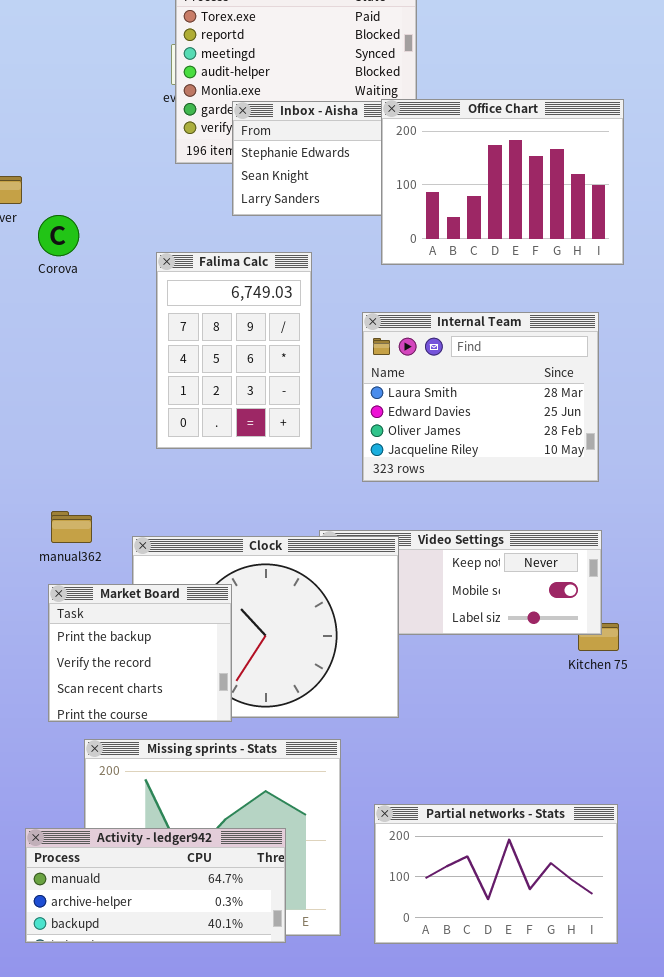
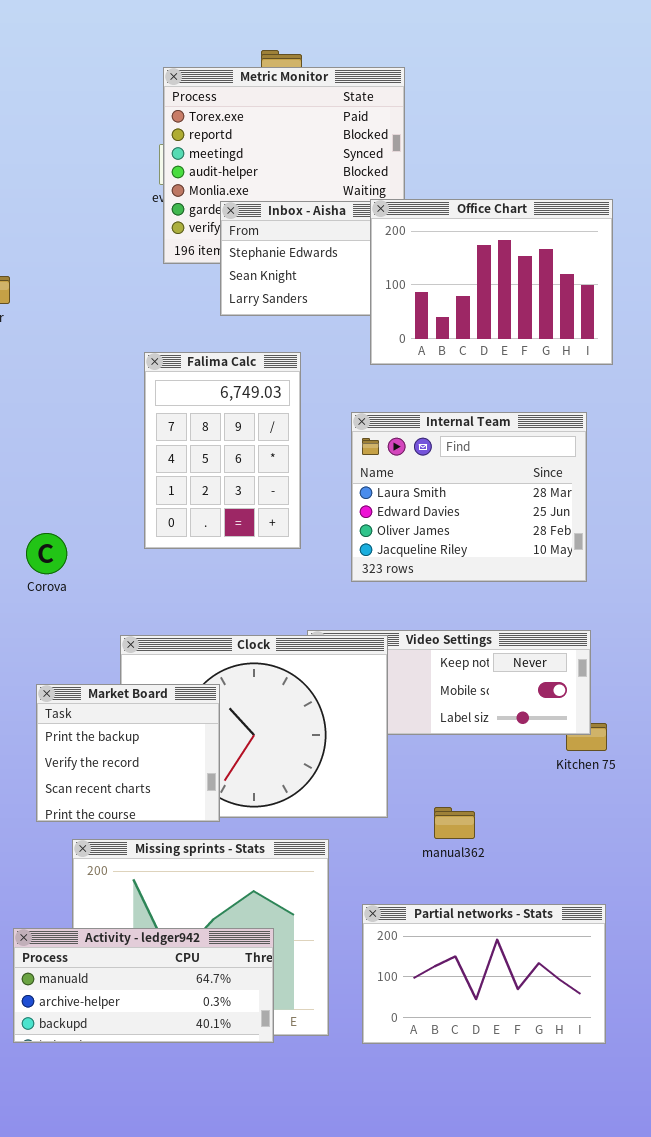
Corova: [38,215,79,256] -> [26,533,67,574], moved
manual362: [51,511,92,543] -> [434,807,475,839], moved

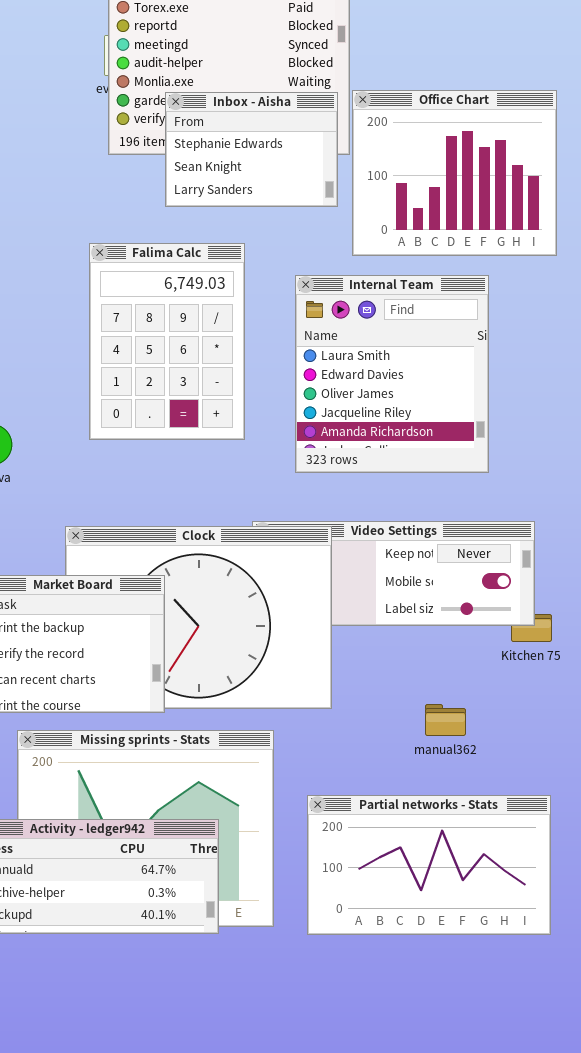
Office Chart: [370,199,613,365] -> [352,90,557,256], resized
Internal Team: [351,412,587,582] -> [295,275,489,473], resized
manual362: [434,807,475,839] -> [425,704,466,736], moved

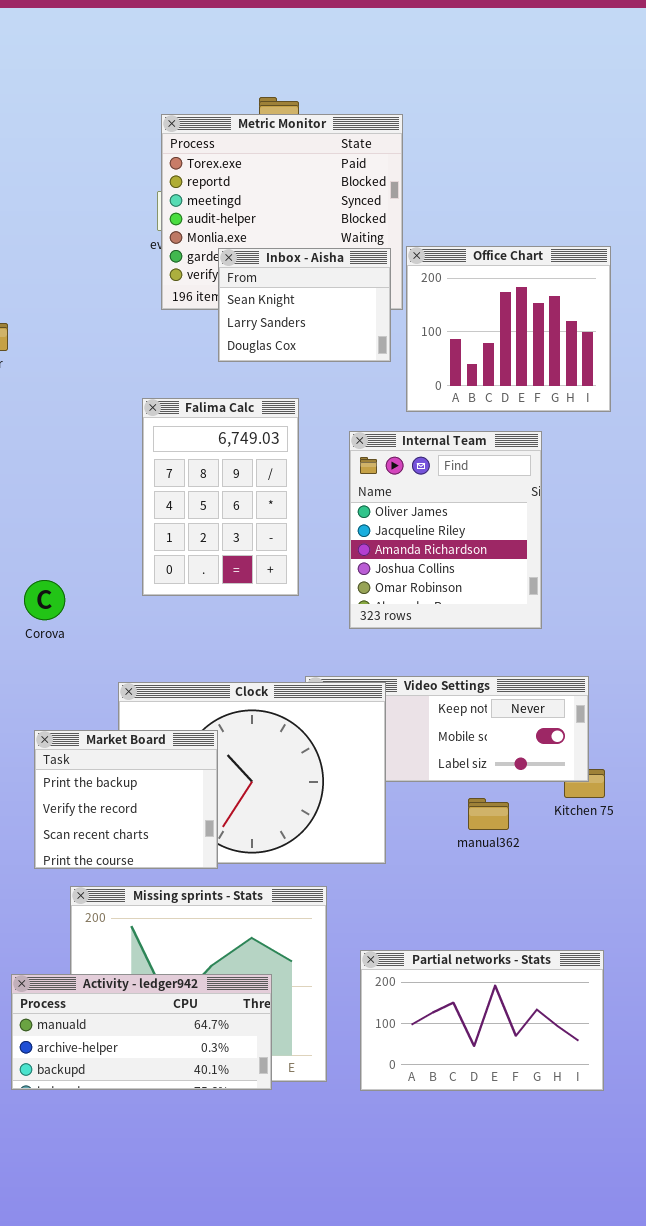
Inbox - Aisha: [165,92,338,207] -> [218,248,391,362], scrolled down 1 row
Internal Team: [295,275,489,473] -> [349,431,542,629], scrolled down 2 rows
manual362: [425,704,466,736] -> [468,798,509,830], moved

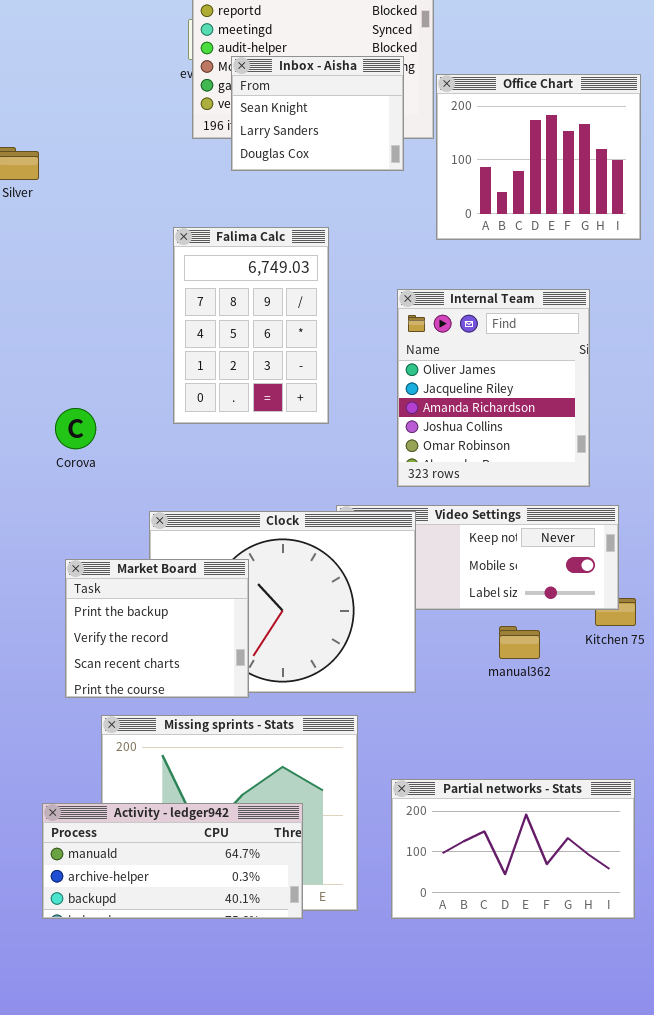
Inbox - Aisha: [218,248,391,362] -> [231,56,404,171], moved
Internal Team: [349,431,542,629] -> [397,289,590,487], moved

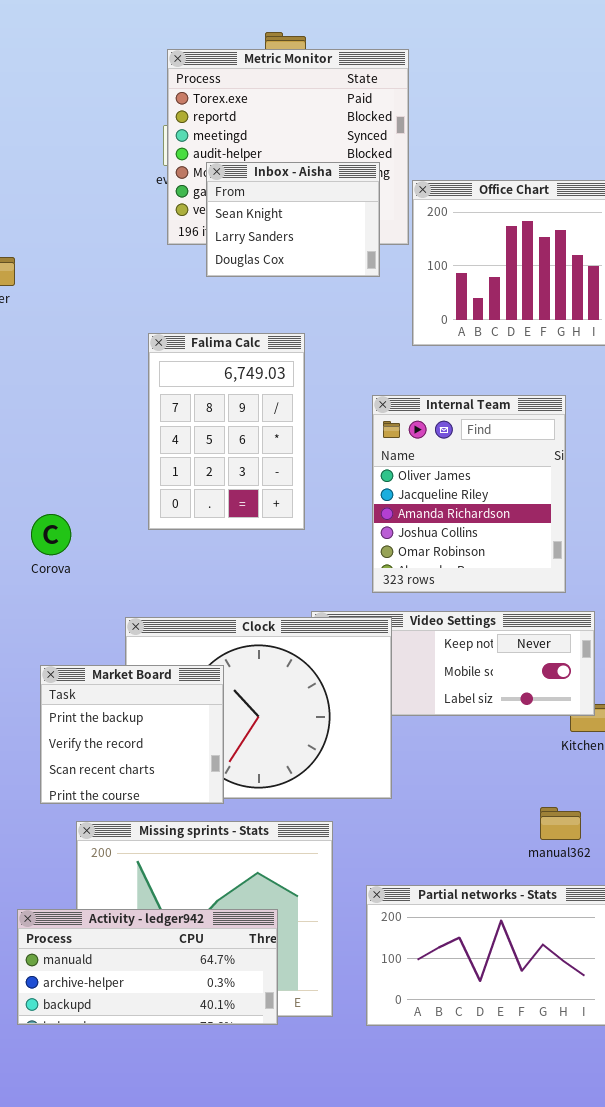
manual362: [499,626,540,659] -> [540,807,581,840], moved

